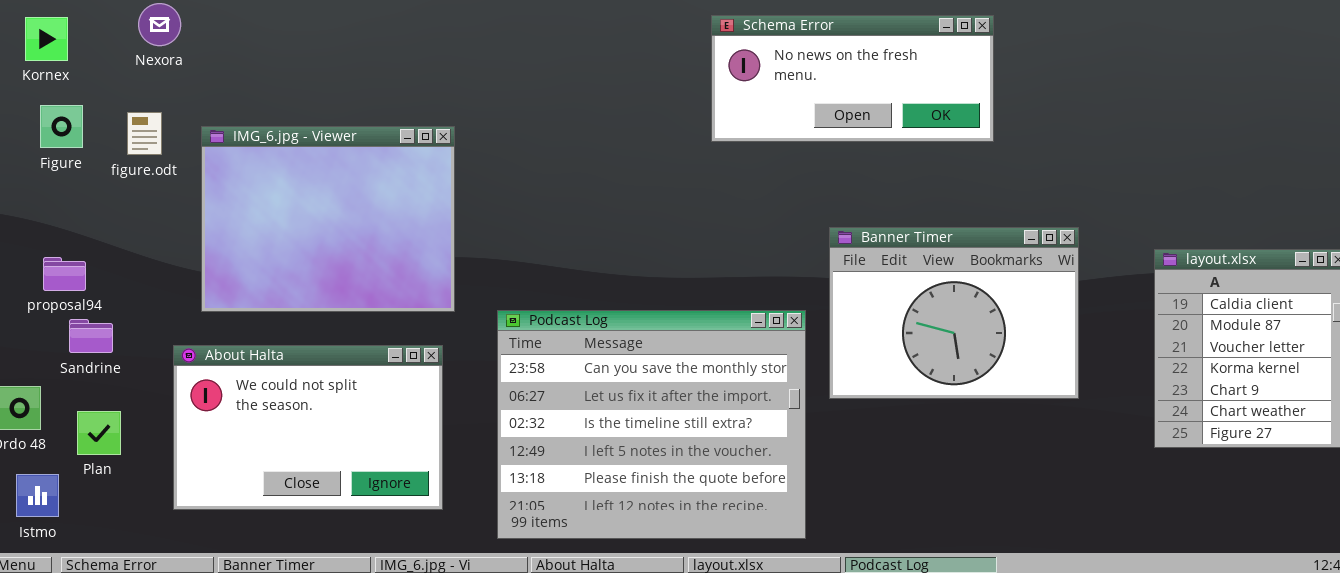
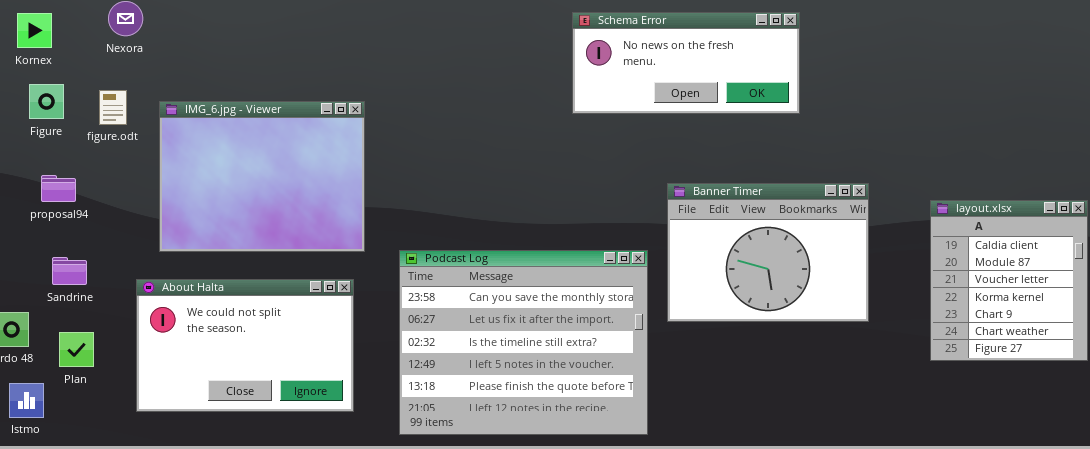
proposal94: [43,257,86,291] -> [41,175,76,202], moved

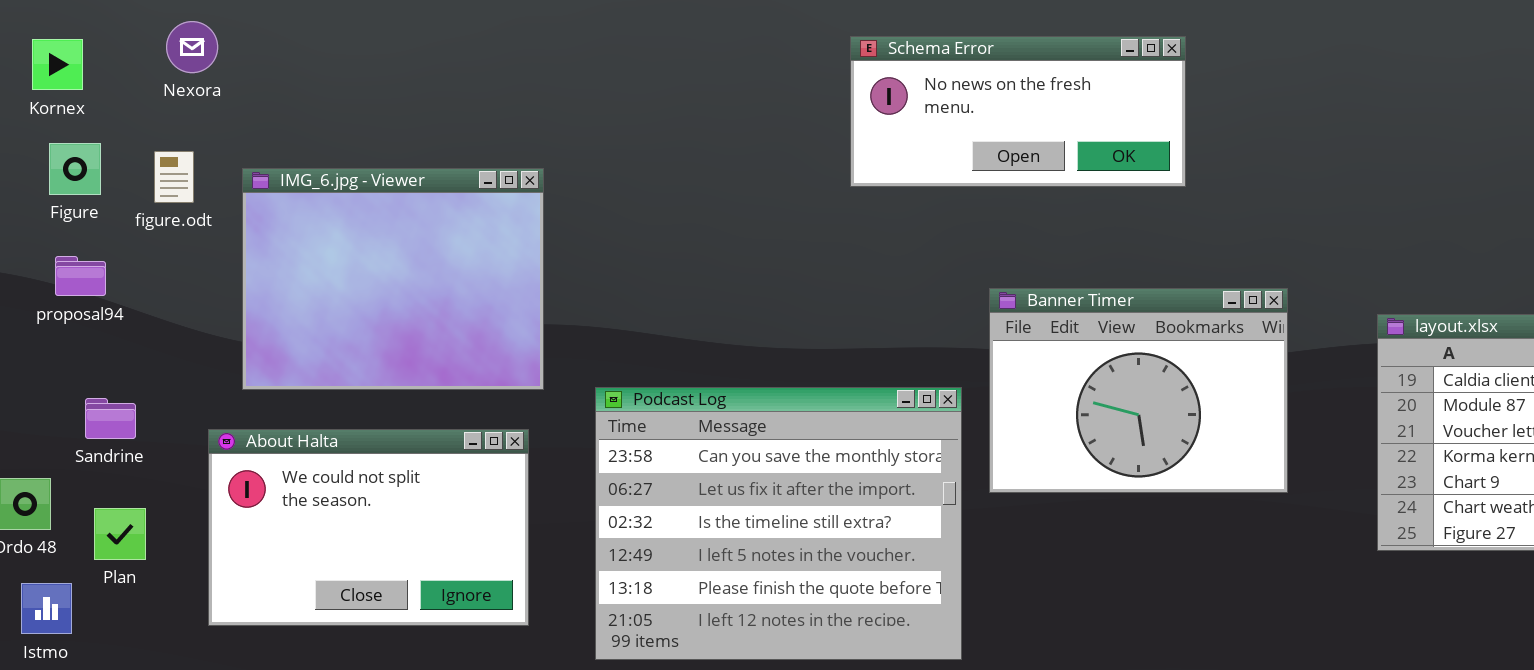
proposal94: [41,175,76,202] -> [55,256,106,296], moved

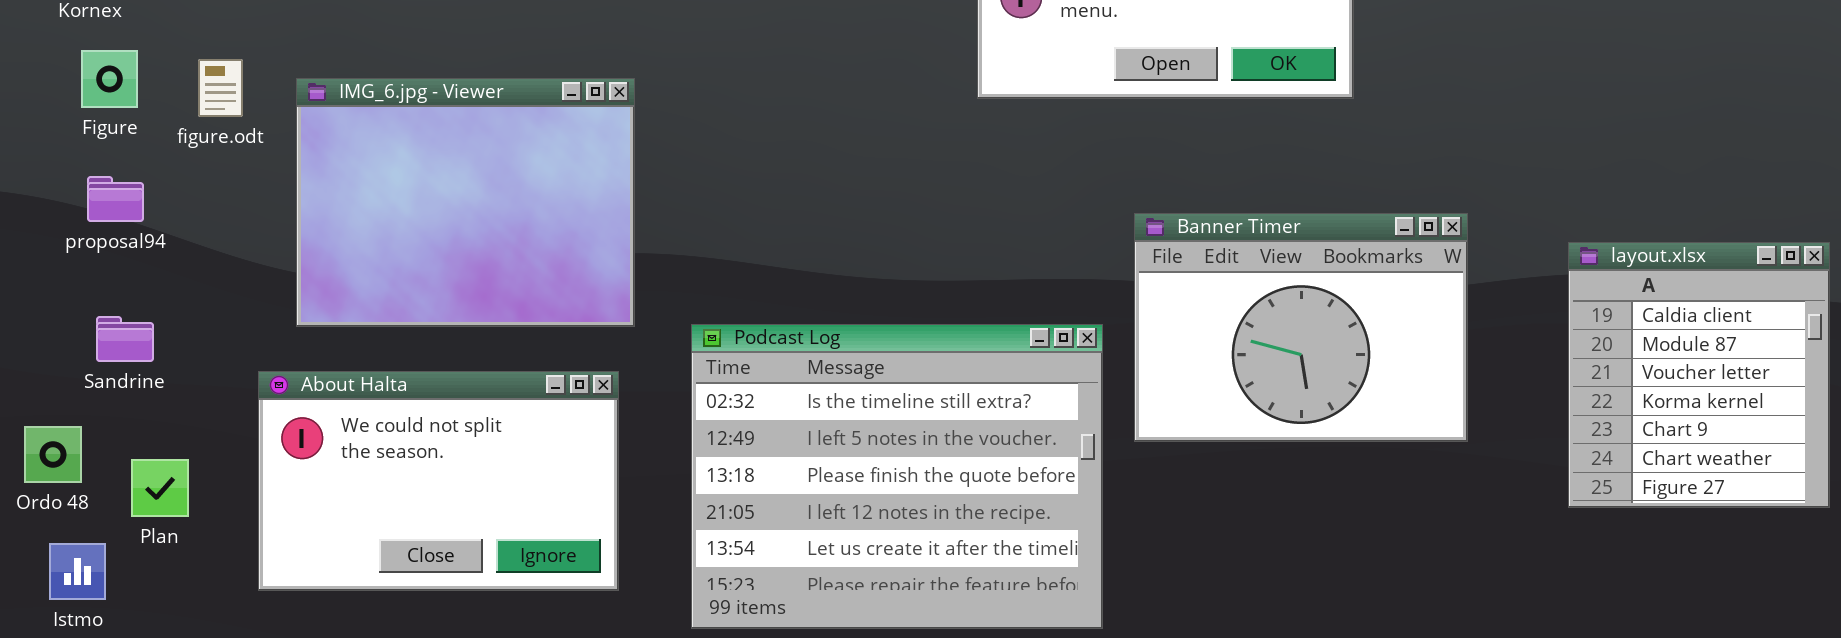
Podcast Log: [595,387,962,660] -> [691,324,1103,629], scrolled down 2 rows
Sandrine: [85,398,136,439] -> [96,316,154,362], moved

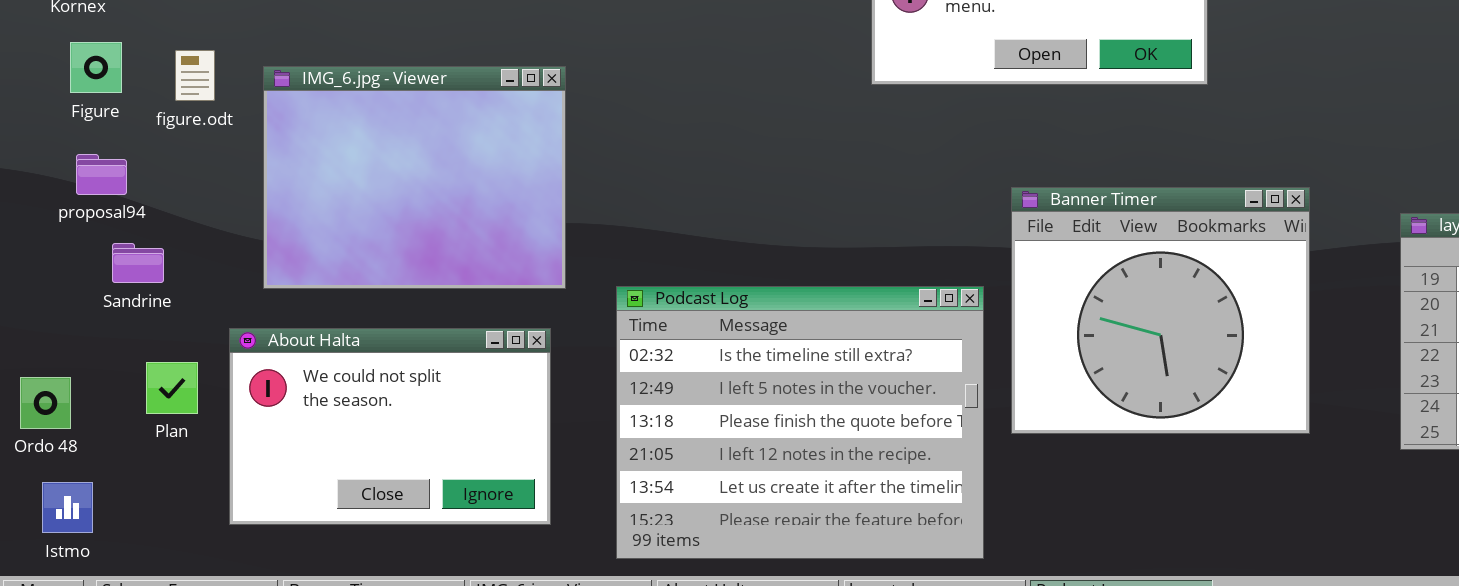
Banner Timer: [1134,213,1468,442] -> [1011,187,1310,434], resized
Sandrine: [96,316,154,362] -> [112,243,164,283], moved
Plan: [131,459,189,517] -> [146,362,198,414], moved

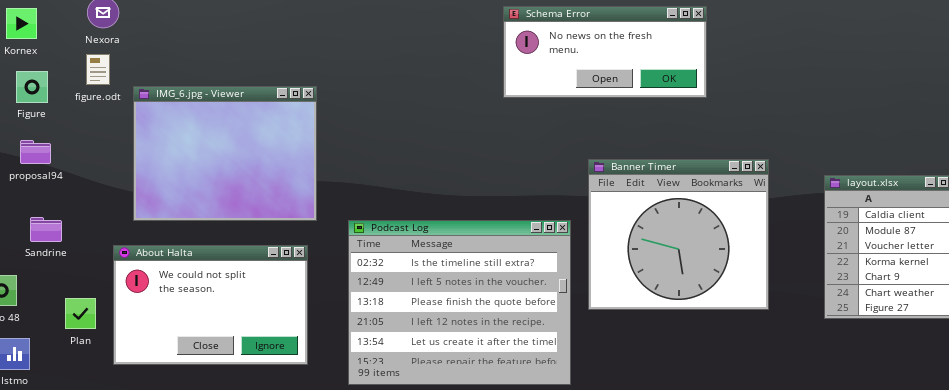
figure.odt: [175,50,215,101] -> [86,54,110,85], moved
Sandrine: [112,243,164,283] -> [30,217,62,242], moved
Plan: [146,362,198,414] -> [65,298,96,329], moved

